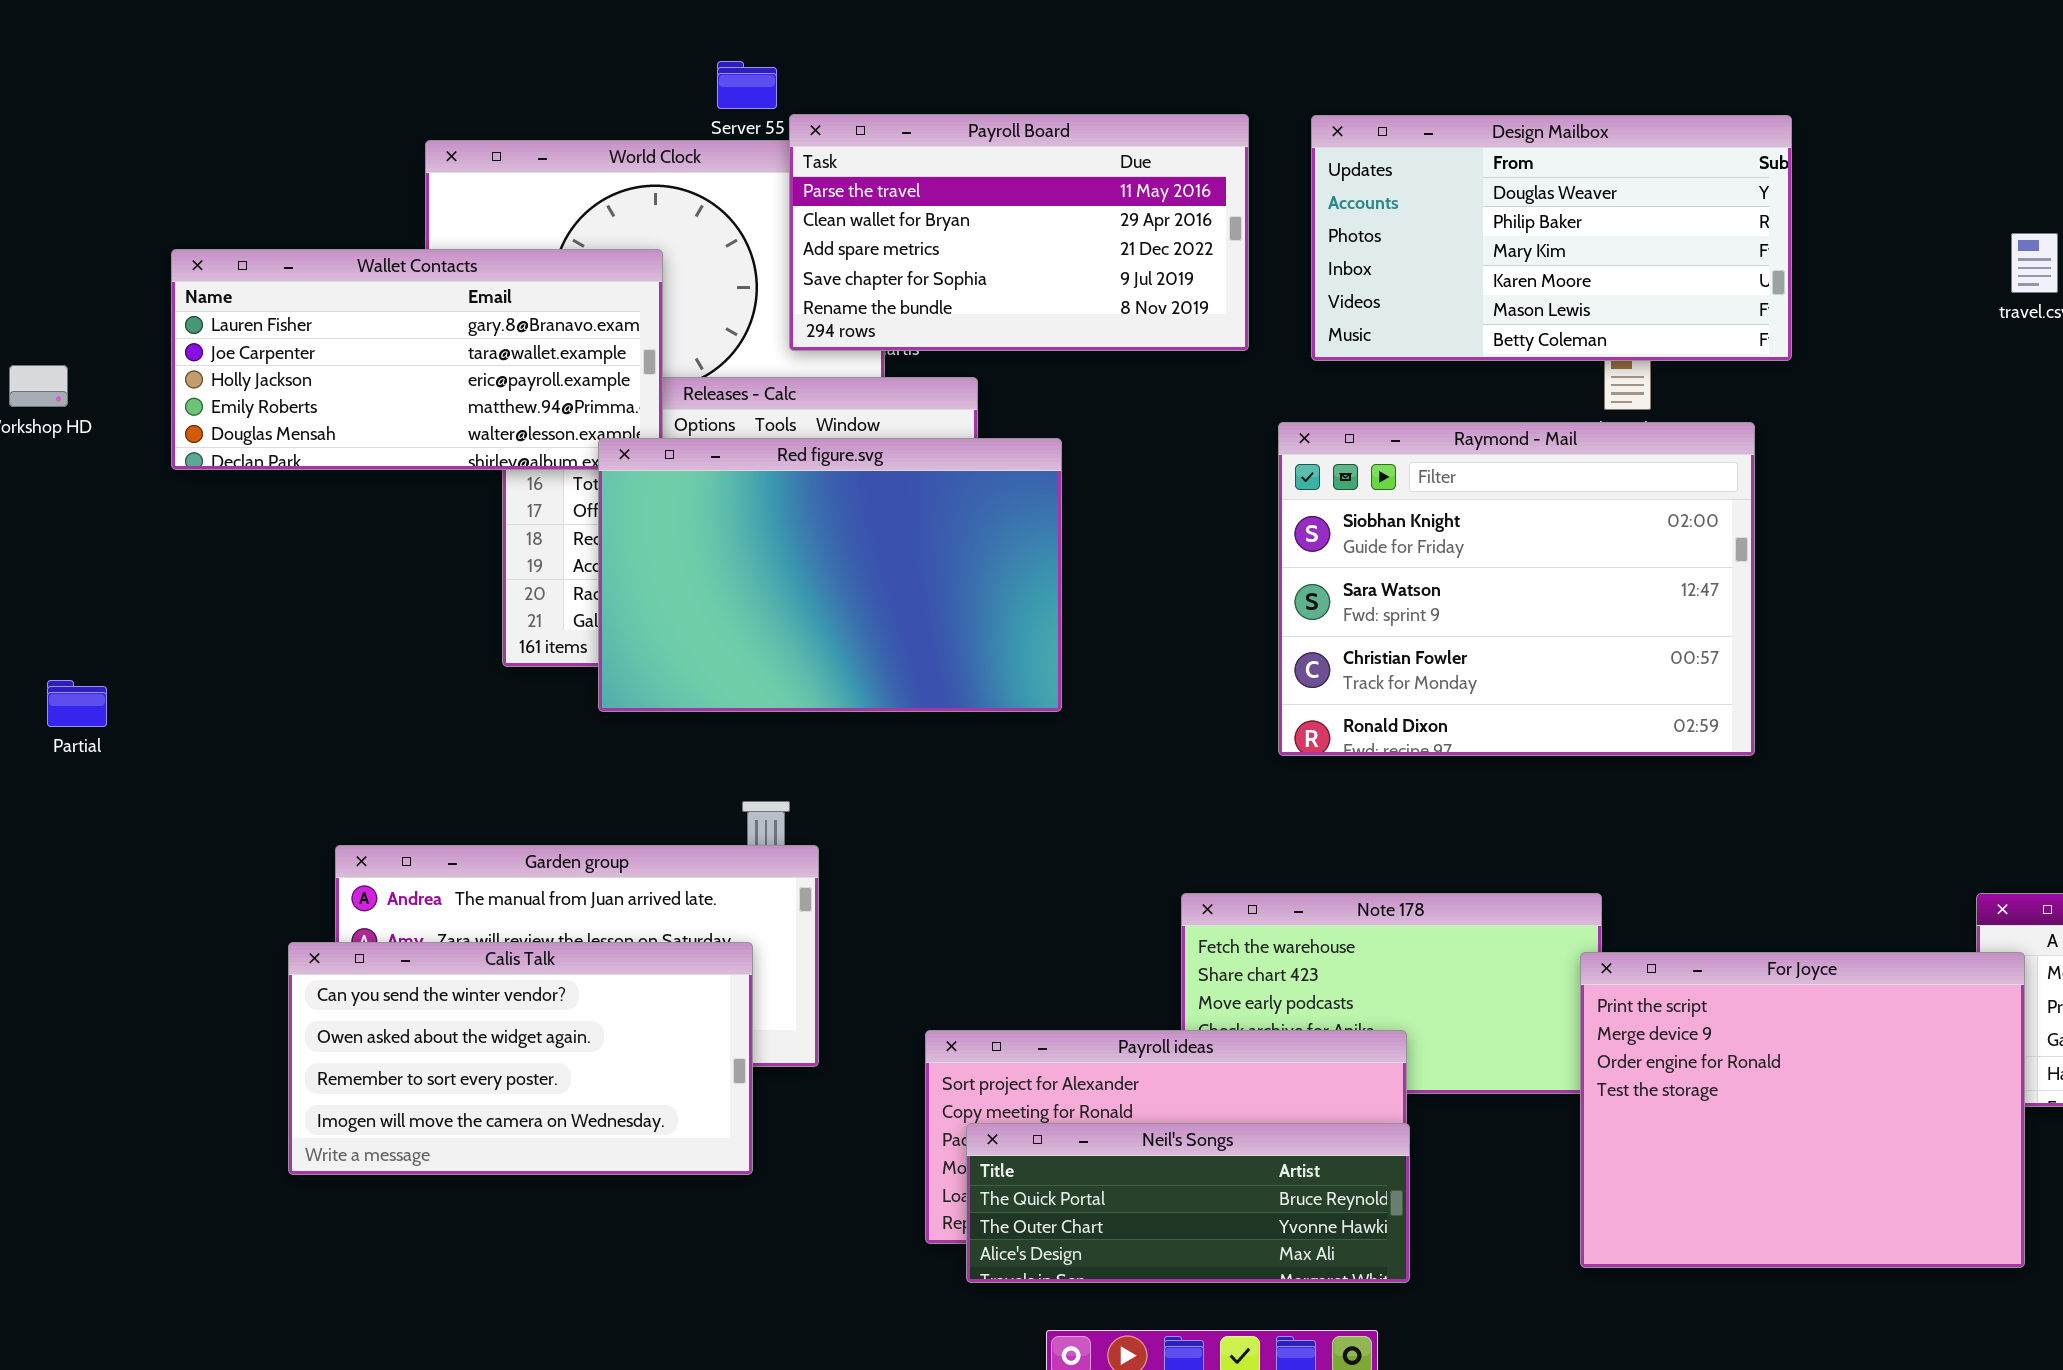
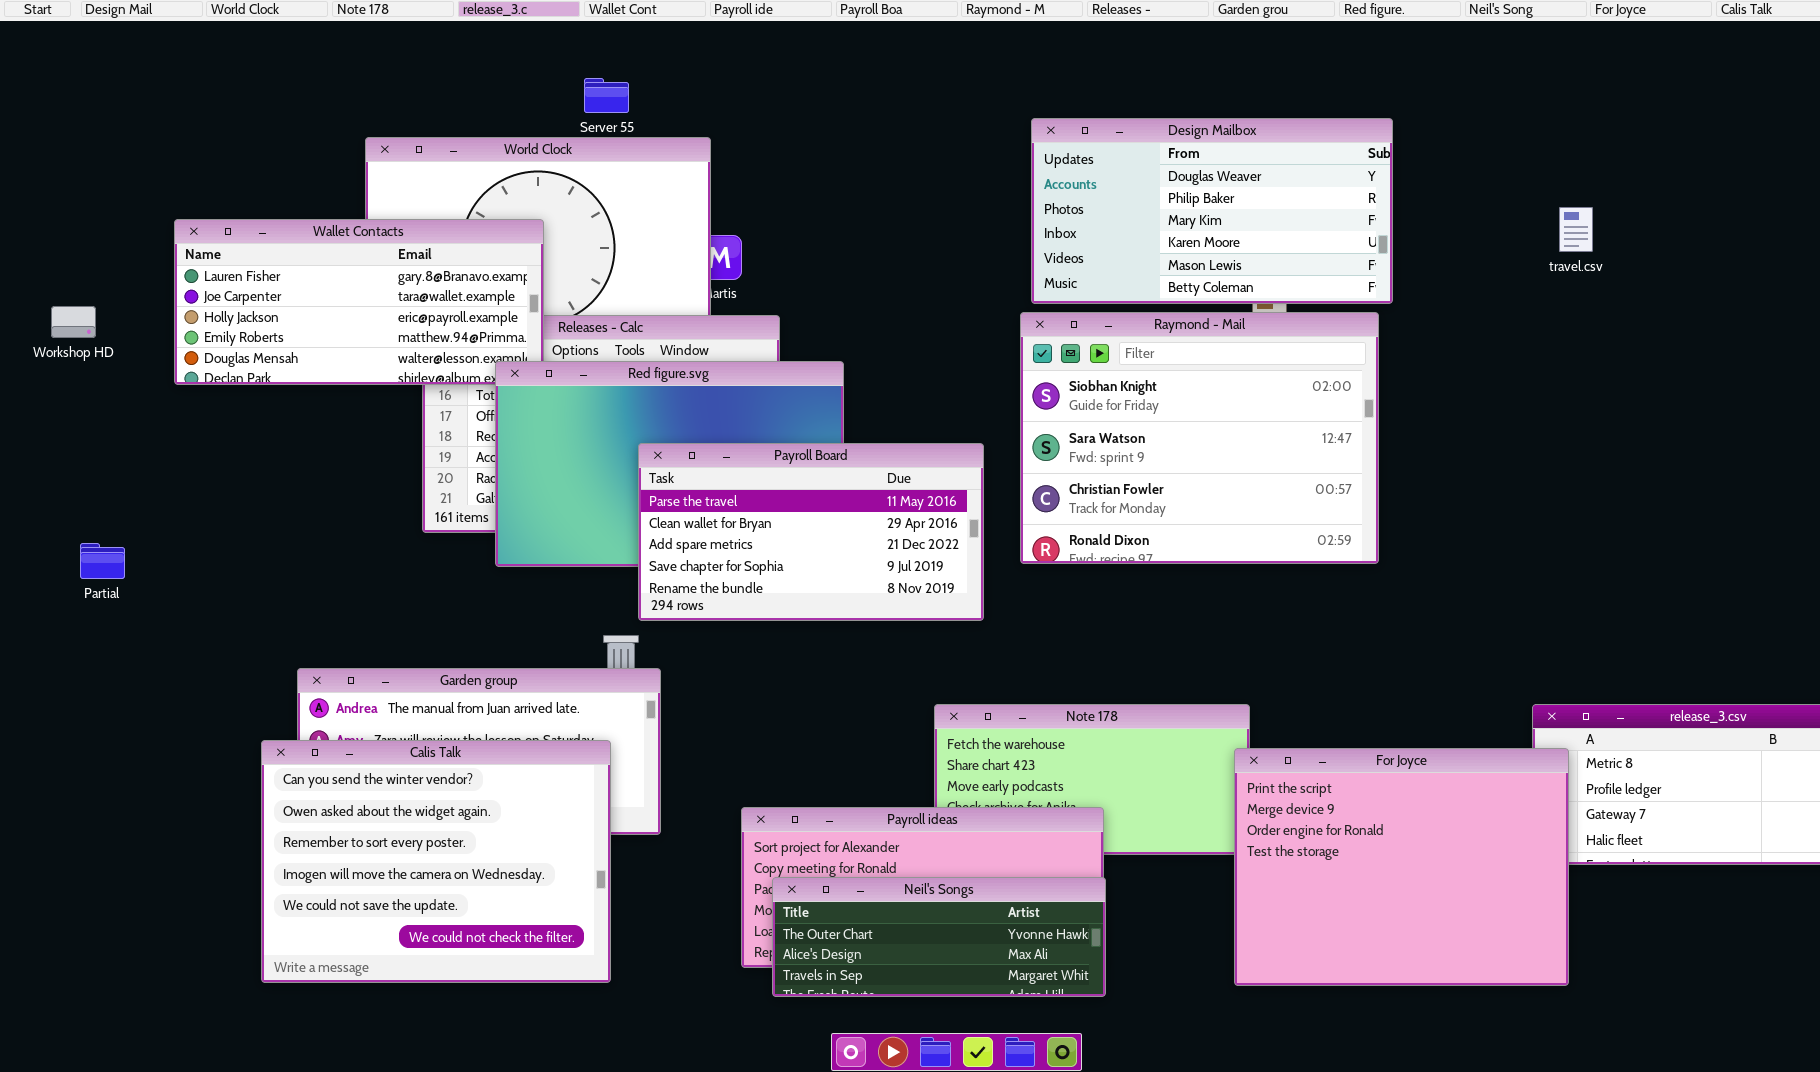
Payroll Board: [789,114,1249,351] -> [638,443,984,621], moved
Raymond - Mail: [1278,422,1755,756] -> [1020,312,1379,564], moved
Calis Talk: [288,942,753,1175] -> [261,740,611,983], resized
Neil's Songs: [966,1123,1410,1283] -> [772,877,1106,997], scrolled down 1 row

